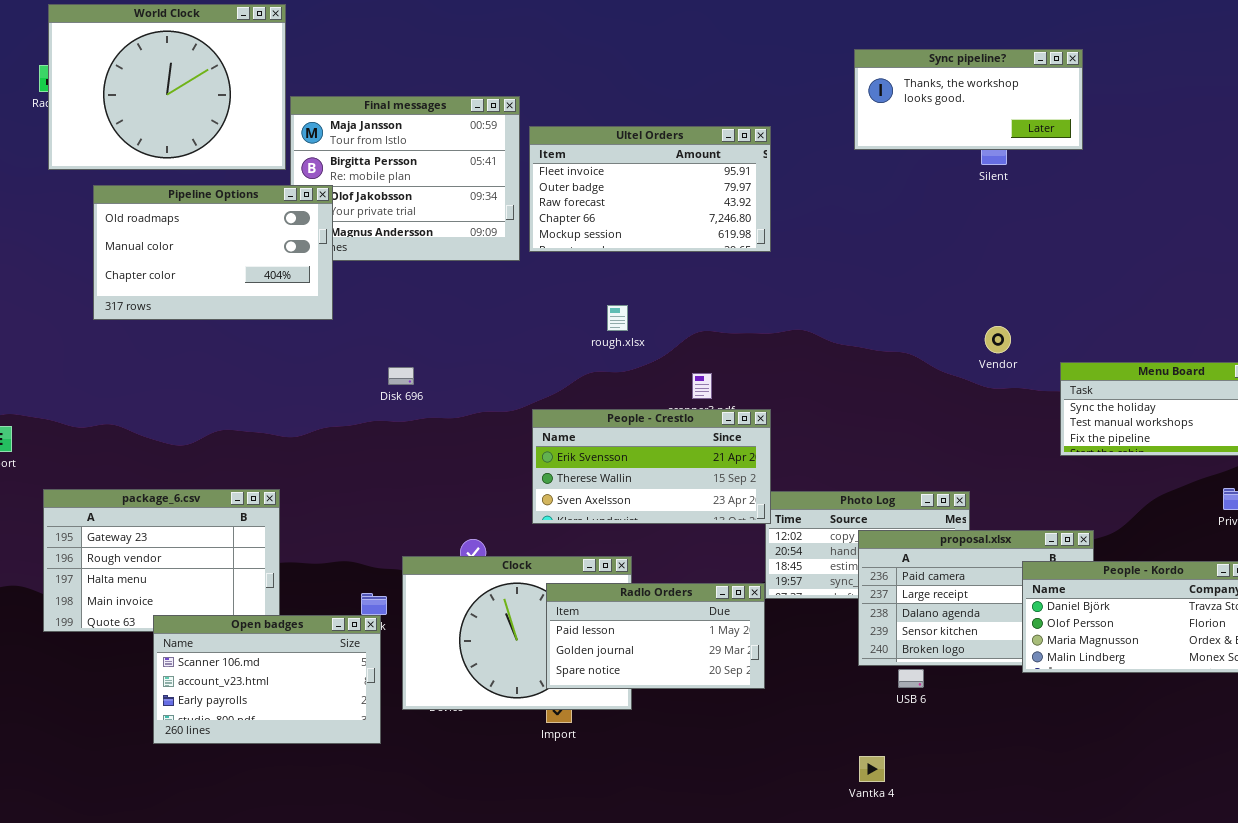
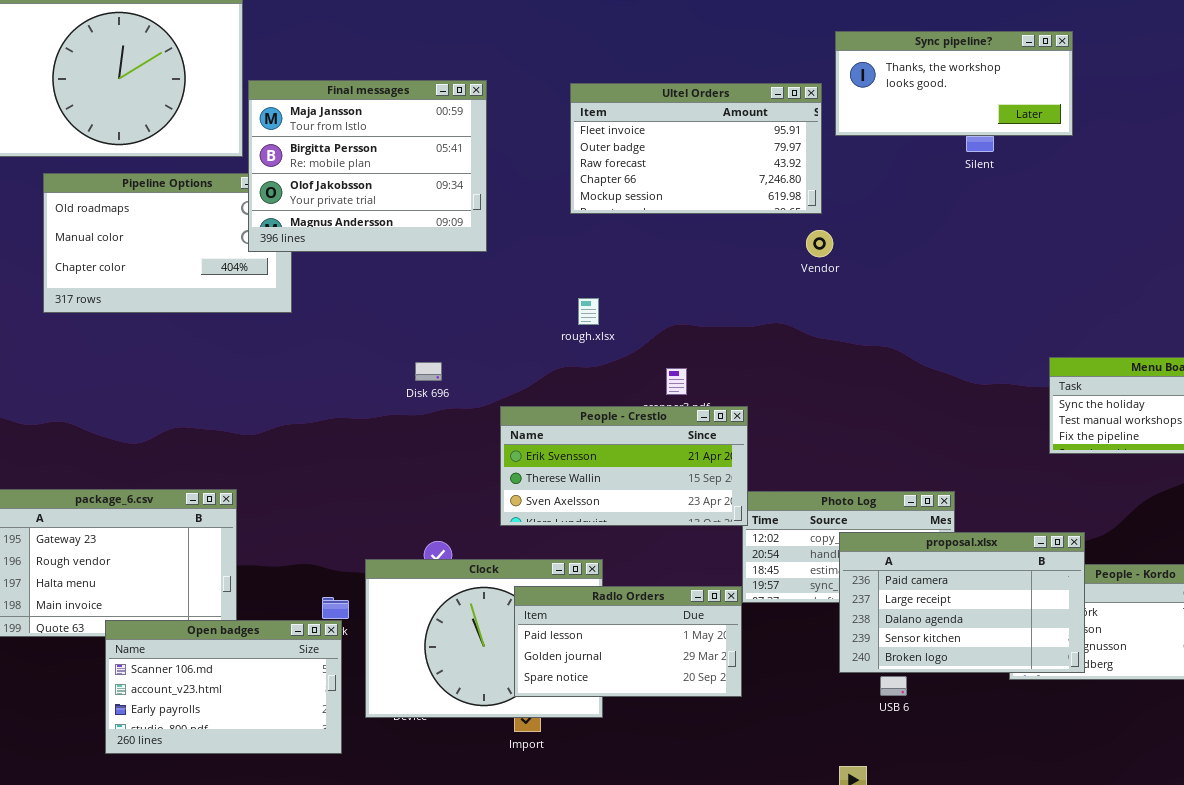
Final messages: [290,96,520,261] -> [248,80,487,252], raised
Ultel Orders: [529,126,771,252] -> [570,83,822,214], moved
Vendor: [985,326,1011,353] -> [806,230,833,257], moved
Disk 696: [388,367,414,385] -> [415,362,442,381], moved
proposal.xlsx: [858,530,1094,666] -> [839,532,1085,673], raised

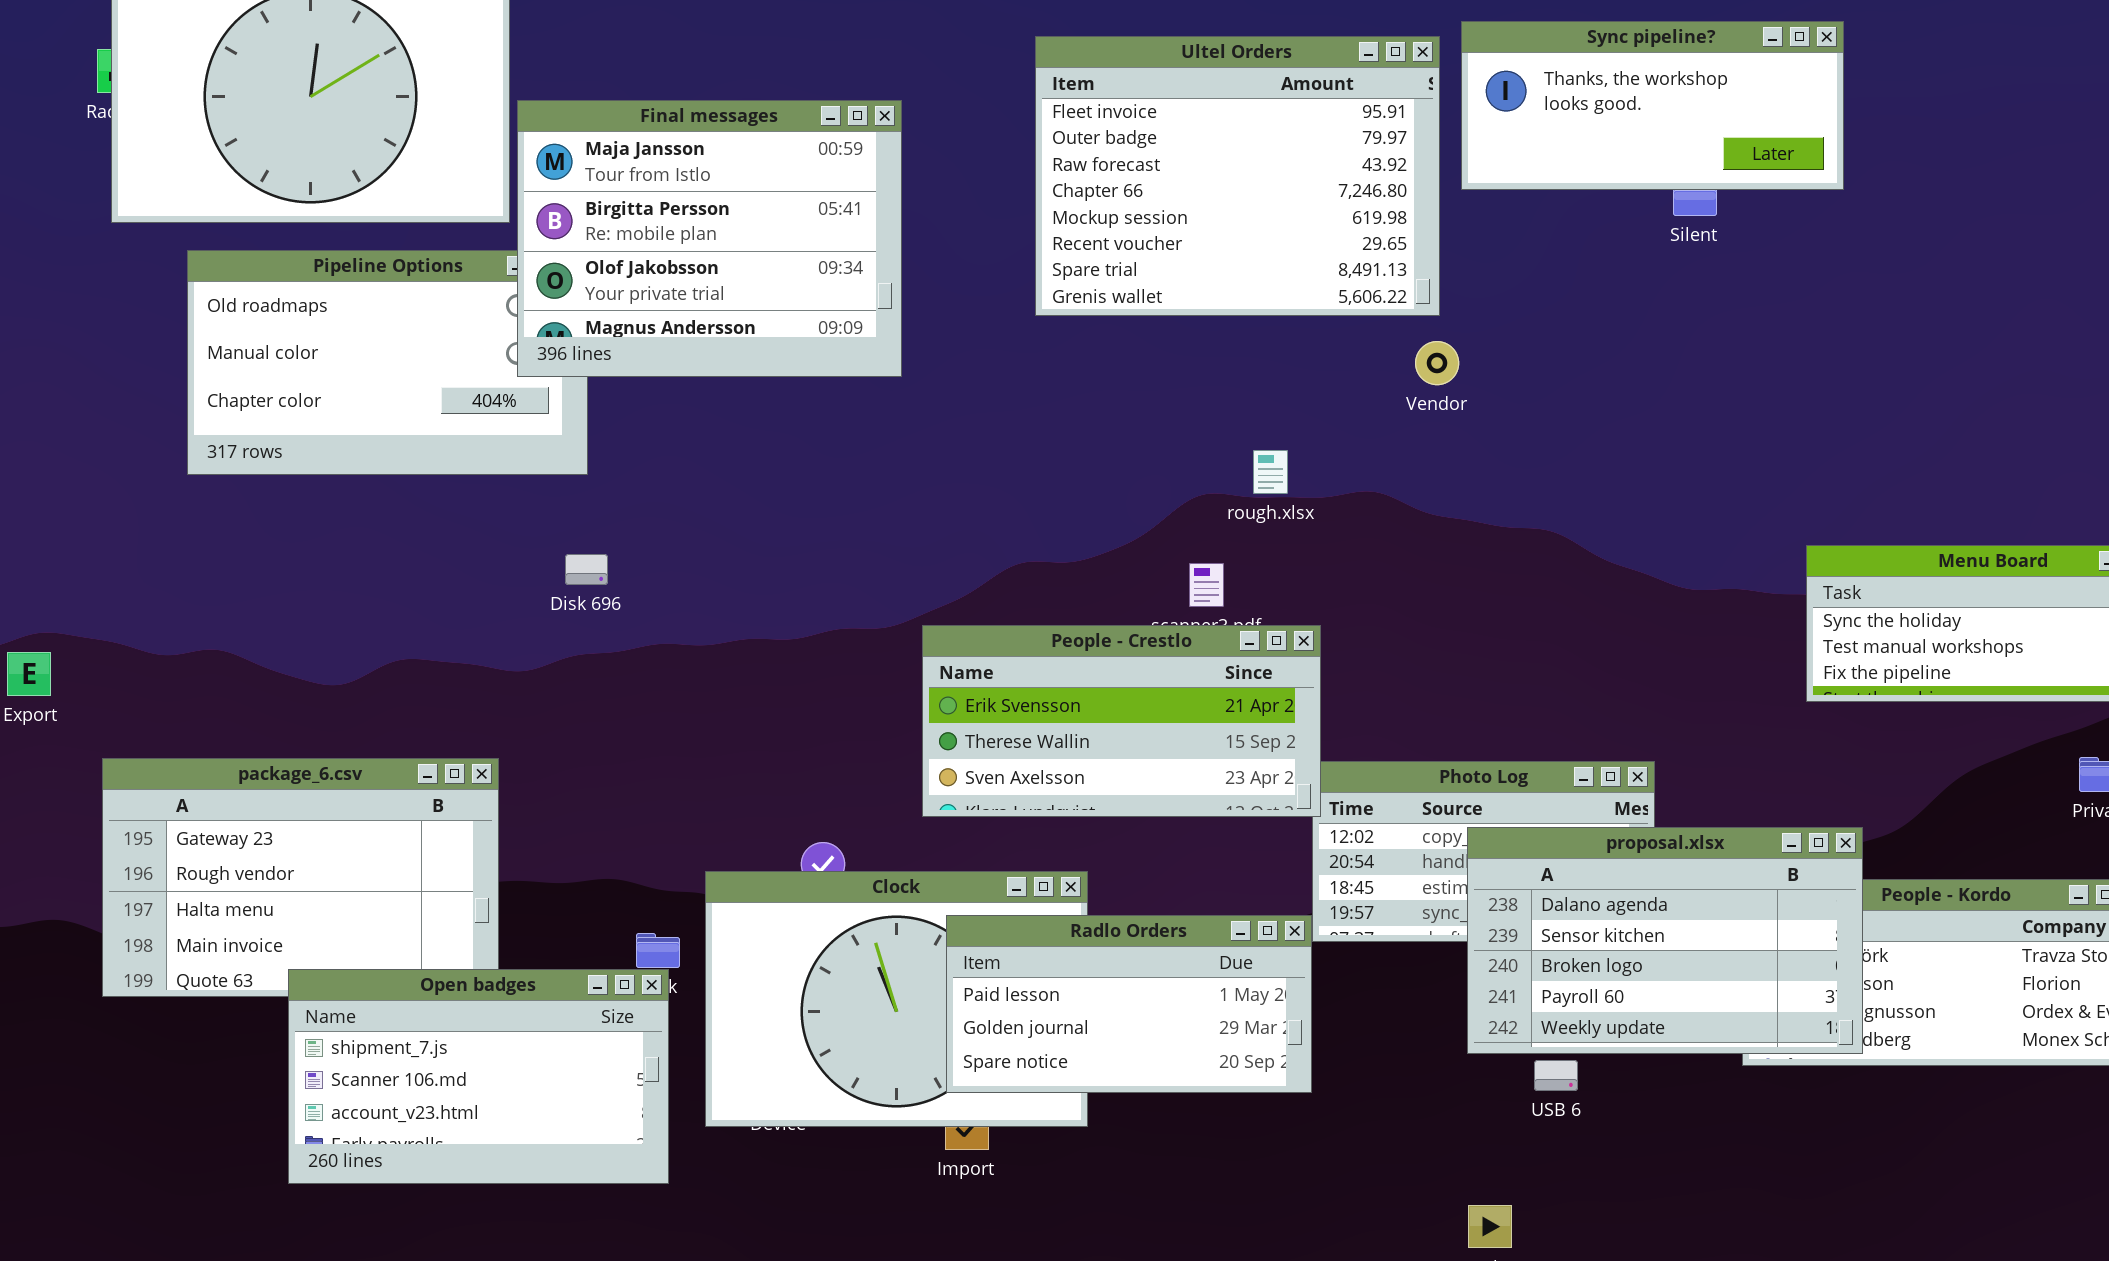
Ultel Orders: [570,83,822,214] -> [1035,36,1440,316], resized
rough.xlsx: [578,298,599,325] -> [1253,450,1288,494], moved
Disk 696: [415,362,442,381] -> [565,554,608,585], moved
proposal.xlsx: [839,532,1085,673] -> [1467,827,1863,1054], scrolled down 2 rows
Open badges: [105,620,342,754] -> [288,969,669,1184], scrolled up 1 row

